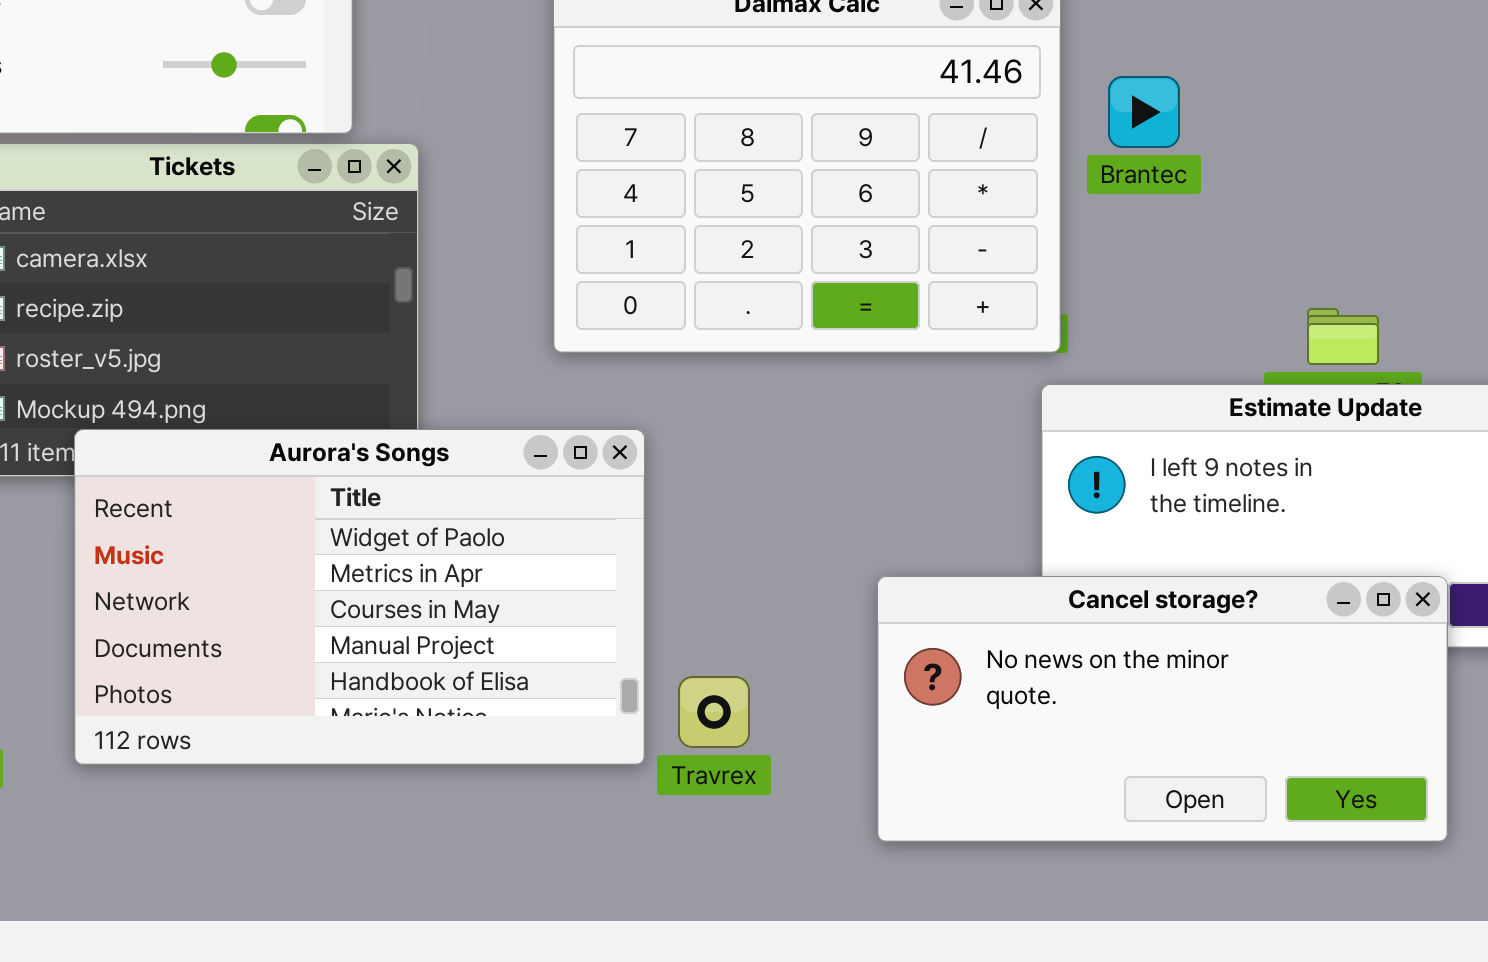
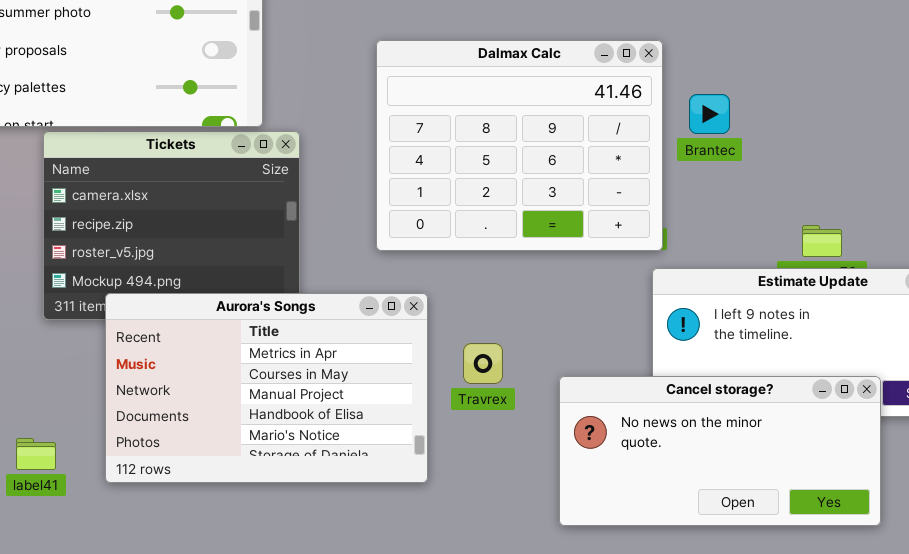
Aurora's Songs: [74,429,645,765] -> [105,293,428,483], scrolled down 1 row
Travrex: [678,676,750,748] -> [463,343,503,384], moved

